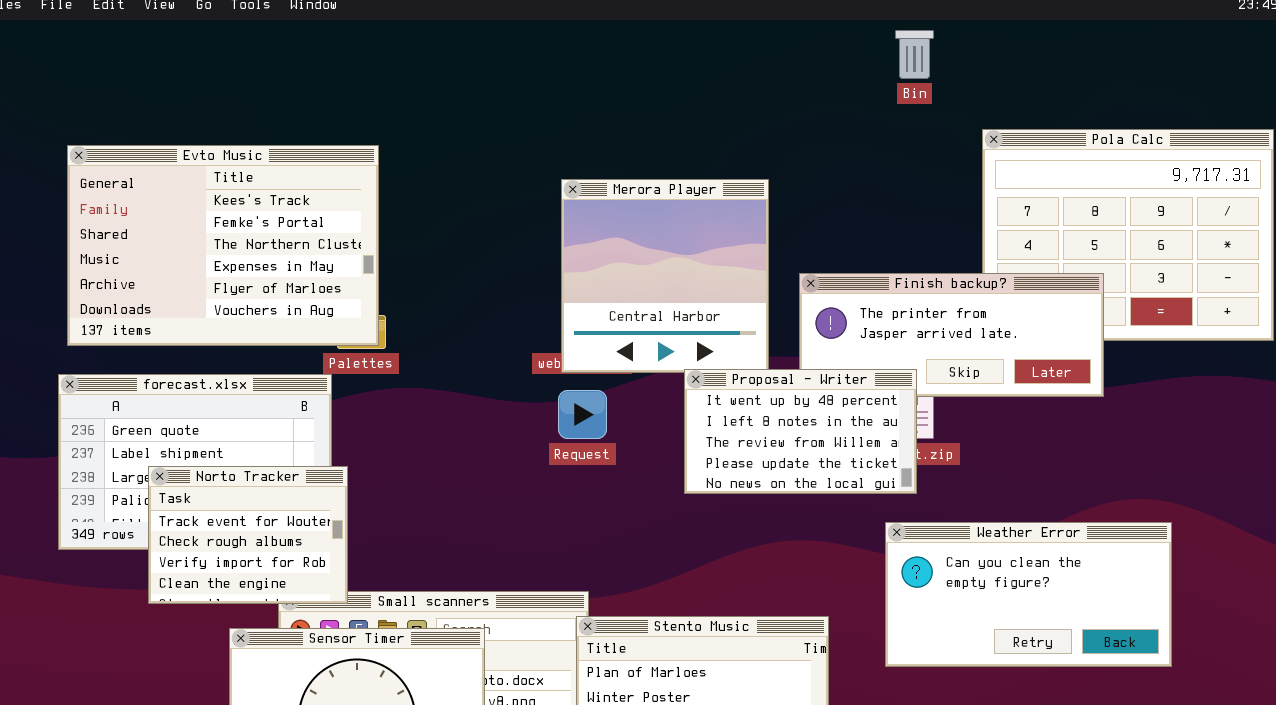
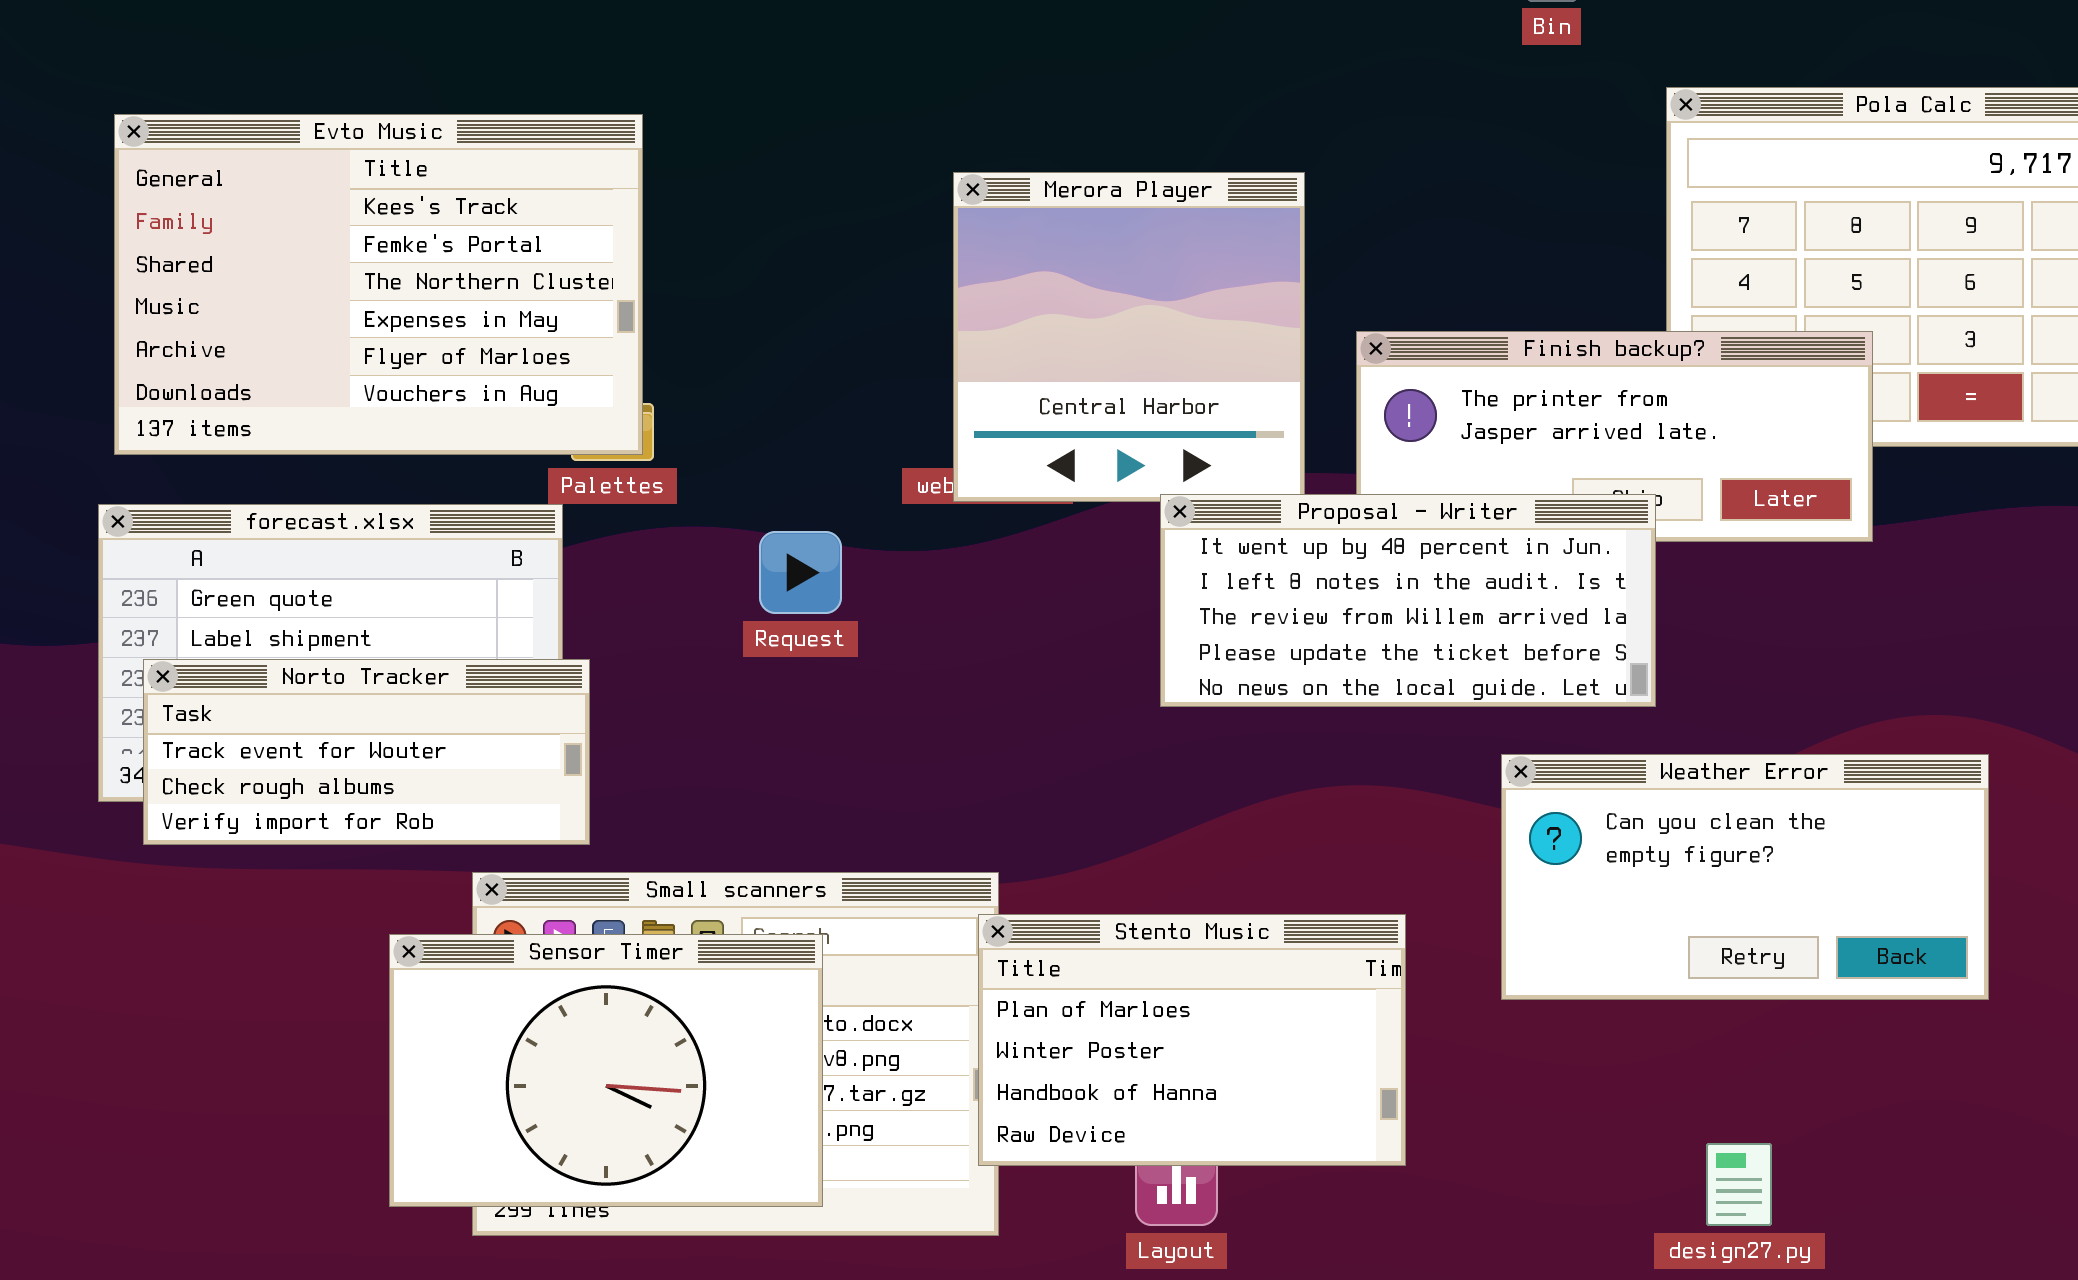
Proposal - Writer: [684,369,917,494] -> [1160,494,1656,707], resized
Request: [558,390,607,439] -> [759,531,842,614], moved
Norto Tracker: [148,466,348,604] -> [143,659,590,845], resized

